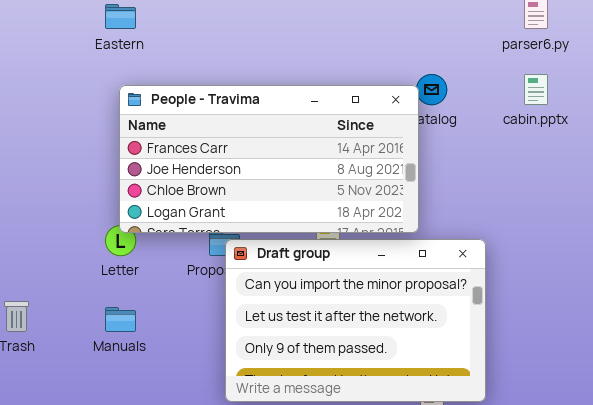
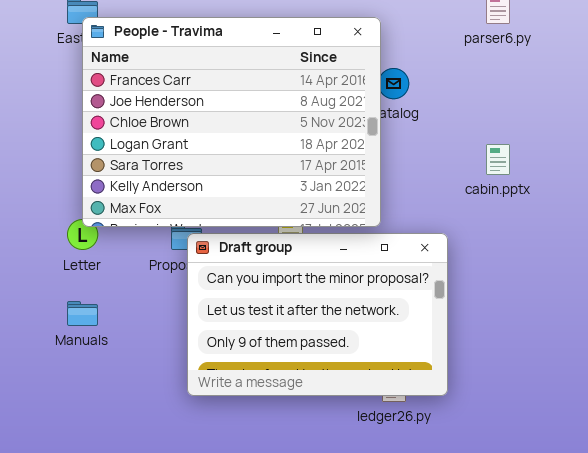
cabin.pptx: [524,74,548,105] -> [486,144,510,175], moved
People - Travima: [119,85,419,233] -> [82,17,381,227], resized

